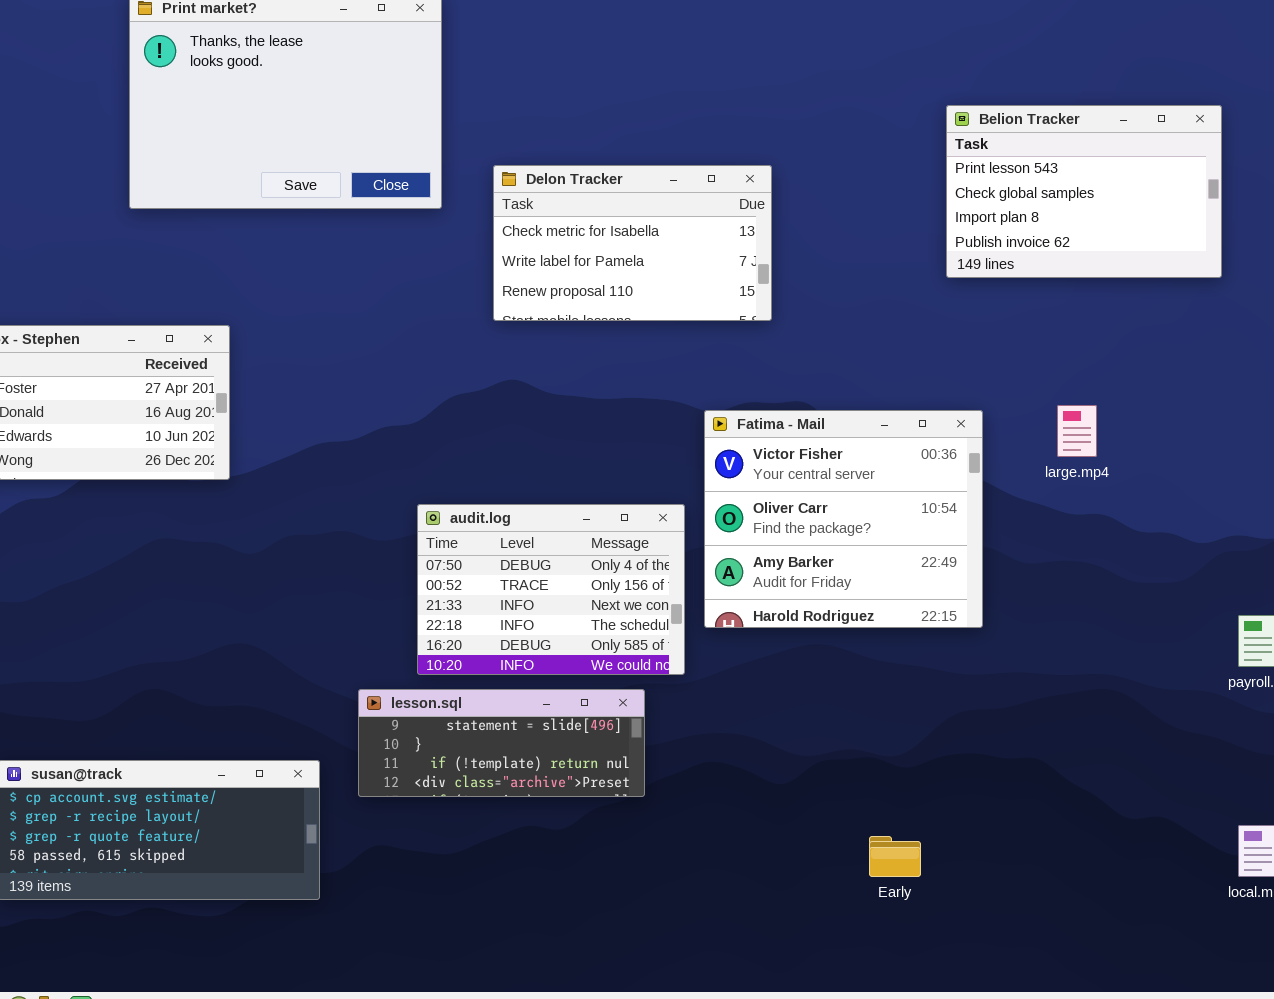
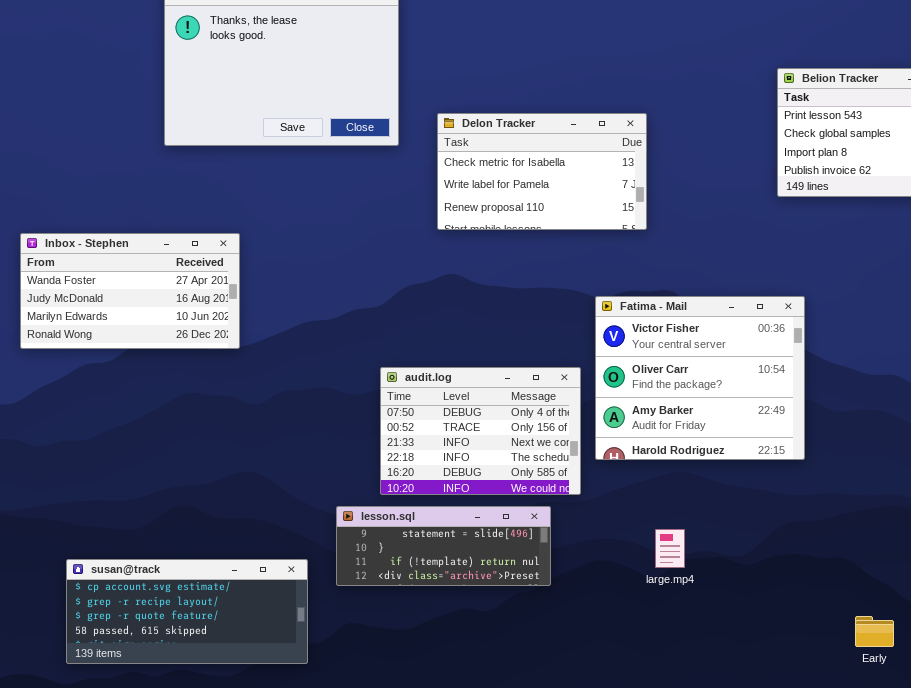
large.mp4: [1057,405,1097,457] -> [655,529,685,568], moved
Early: [869,836,921,877] -> [855,616,894,647], moved

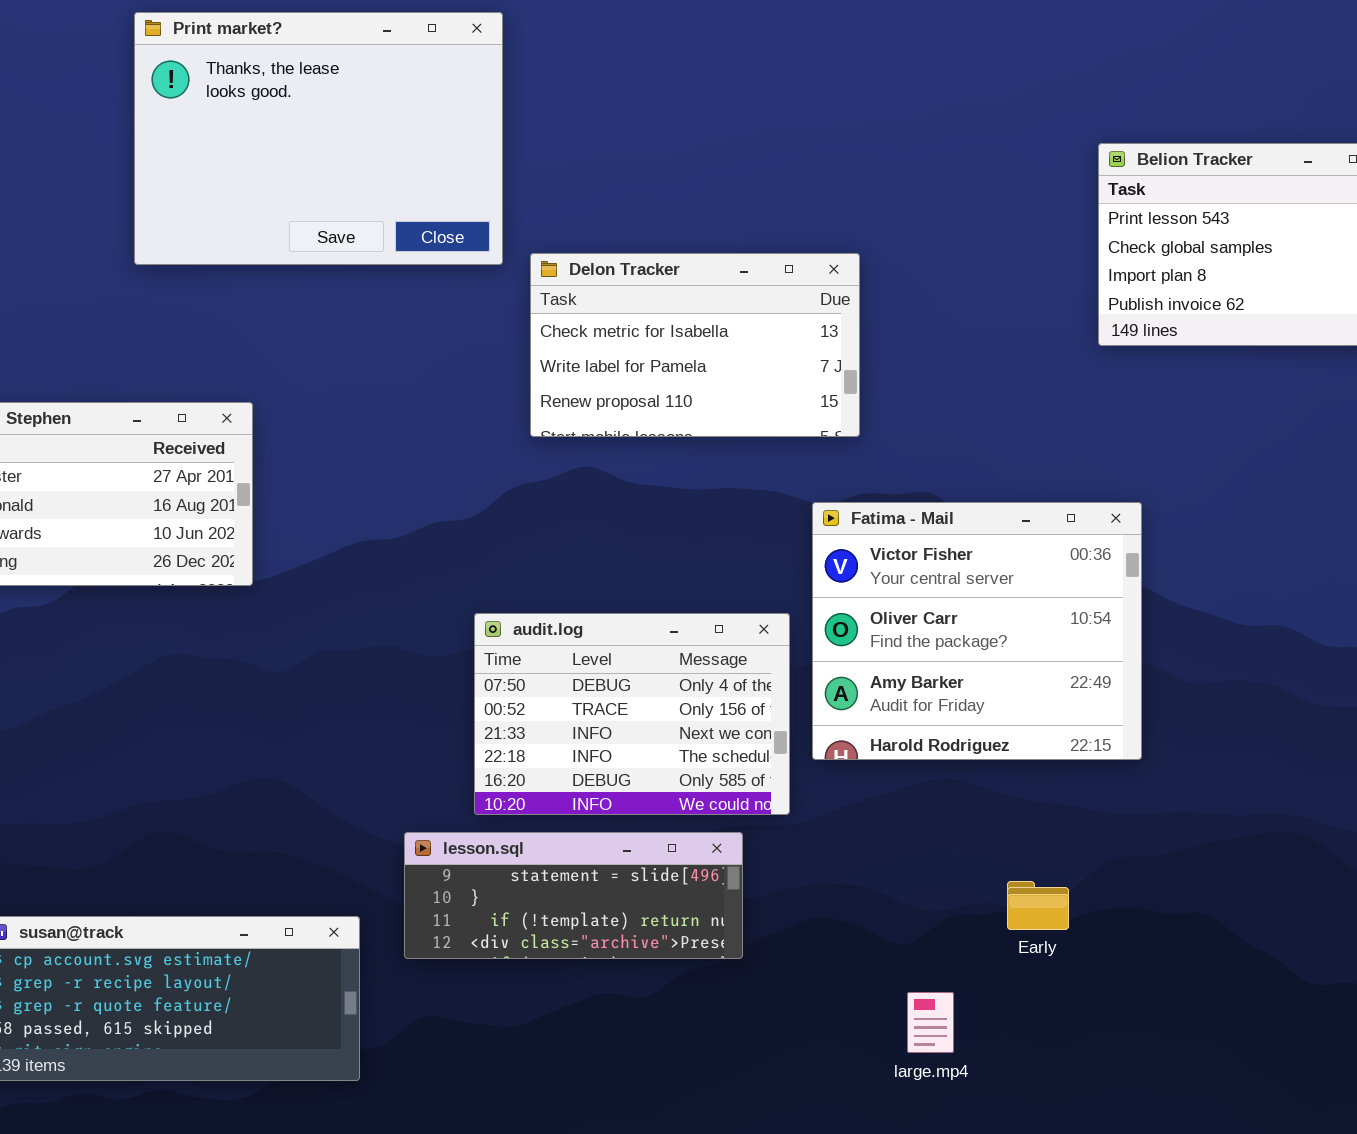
Delon Tracker: [437,113,647,230] -> [530,253,860,437], moved
large.mp4: [655,529,685,568] -> [907,992,954,1053], moved
Early: [855,616,894,647] -> [1007,881,1069,930], moved

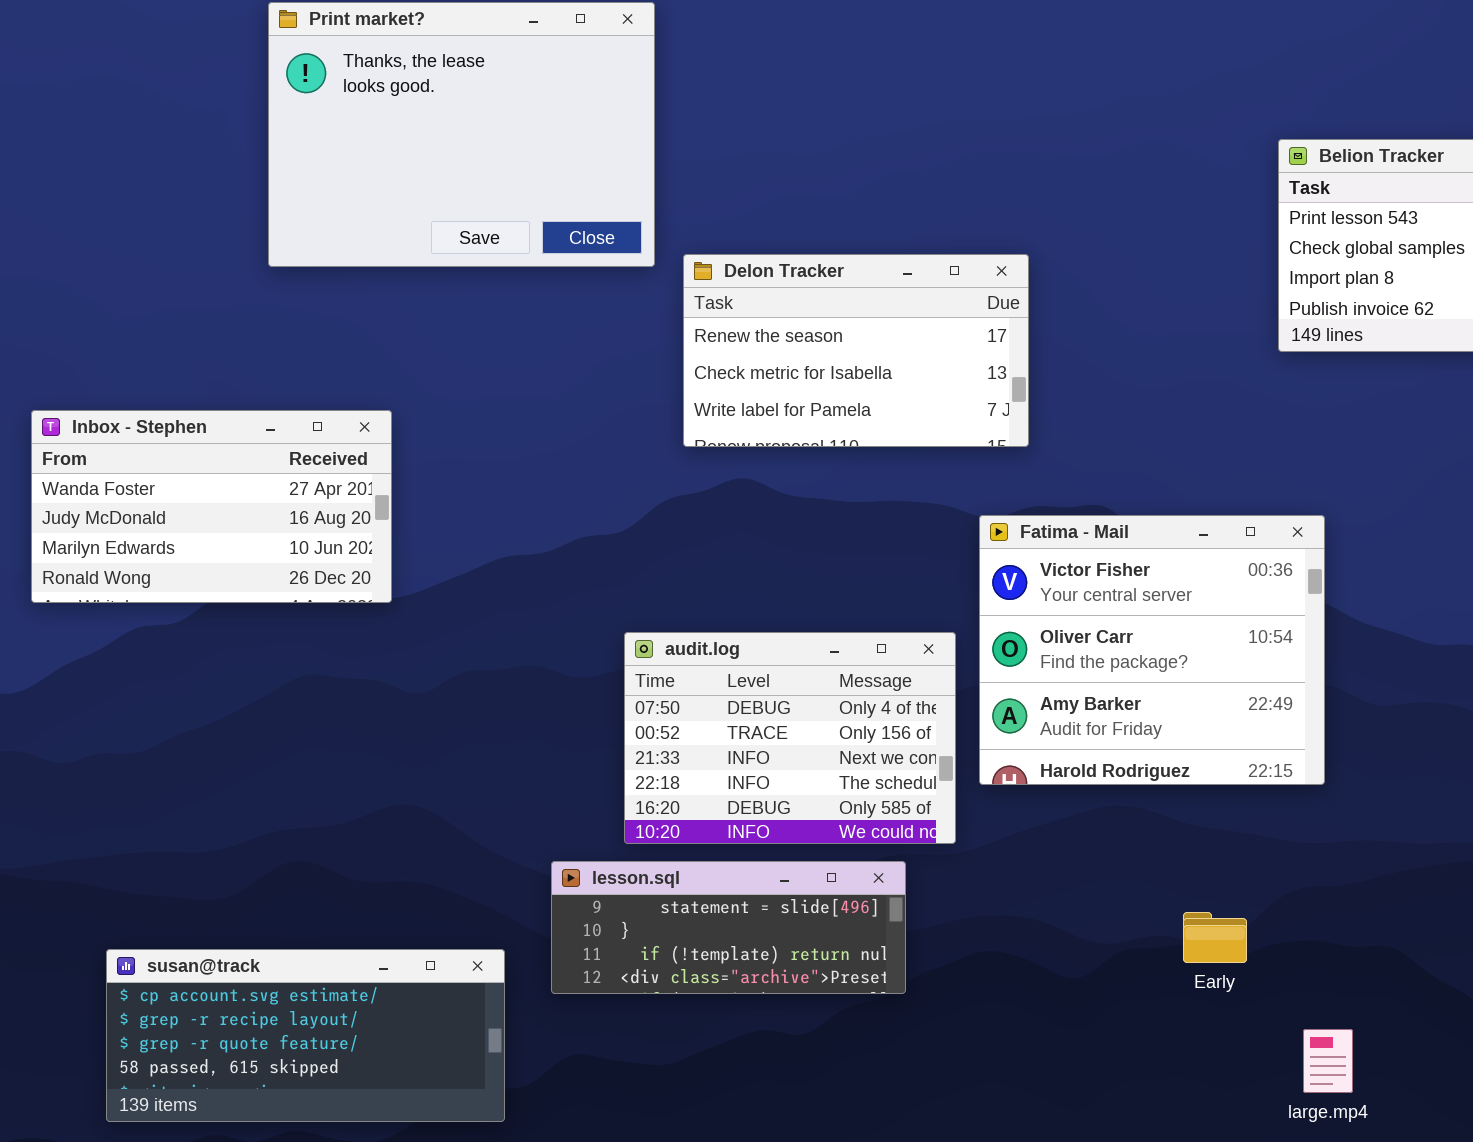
Delon Tracker: [530,253,860,437] -> [683,254,1029,447], scrolled up 1 row
large.mp4: [907,992,954,1053] -> [1303,1029,1353,1093], moved

